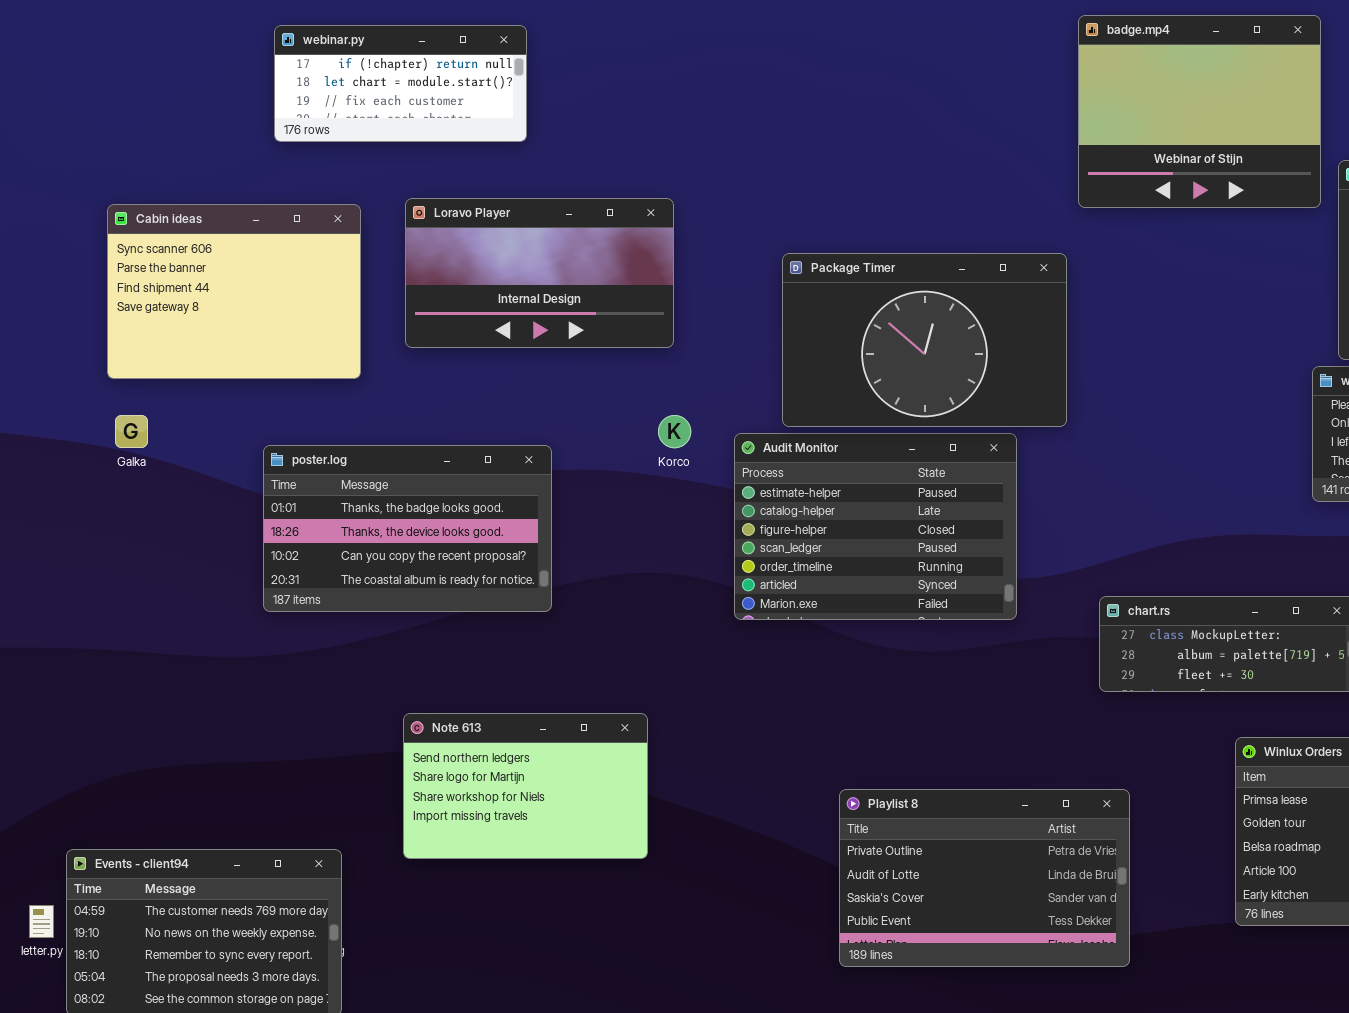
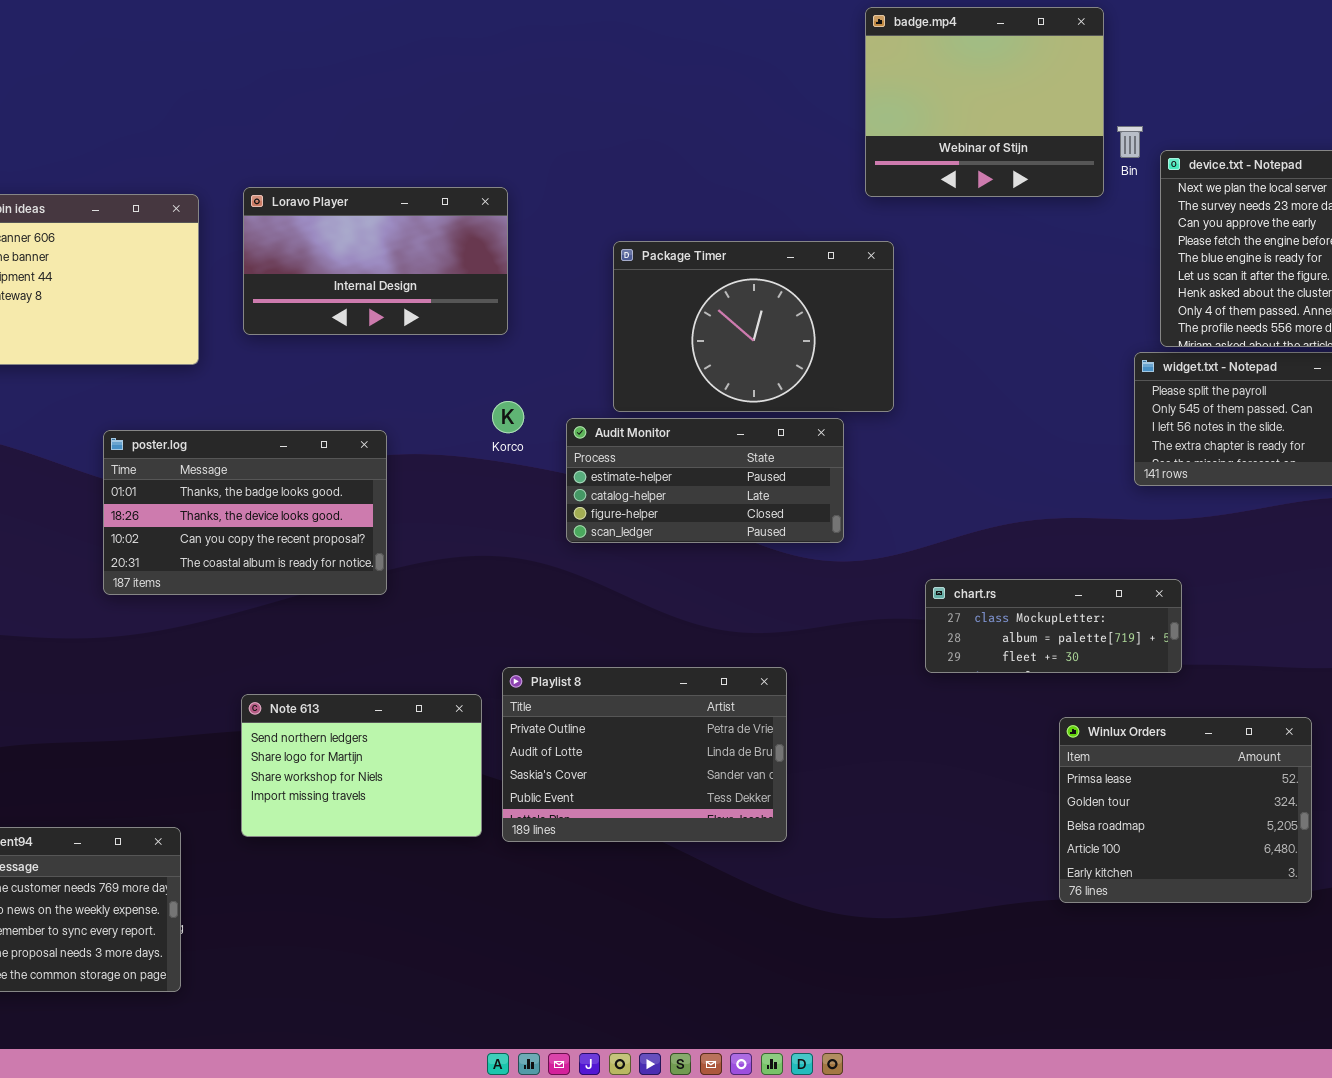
badge.mp4: [1078,15,1321,208] -> [865,7,1104,197], moved
webinar.py: [274,25,527,142] -> none, closed
Audit Monitor: [734,433,1017,620] -> [566,418,844,543], resized
Playlist 8: [839,789,1130,967] -> [502,667,787,842], moved

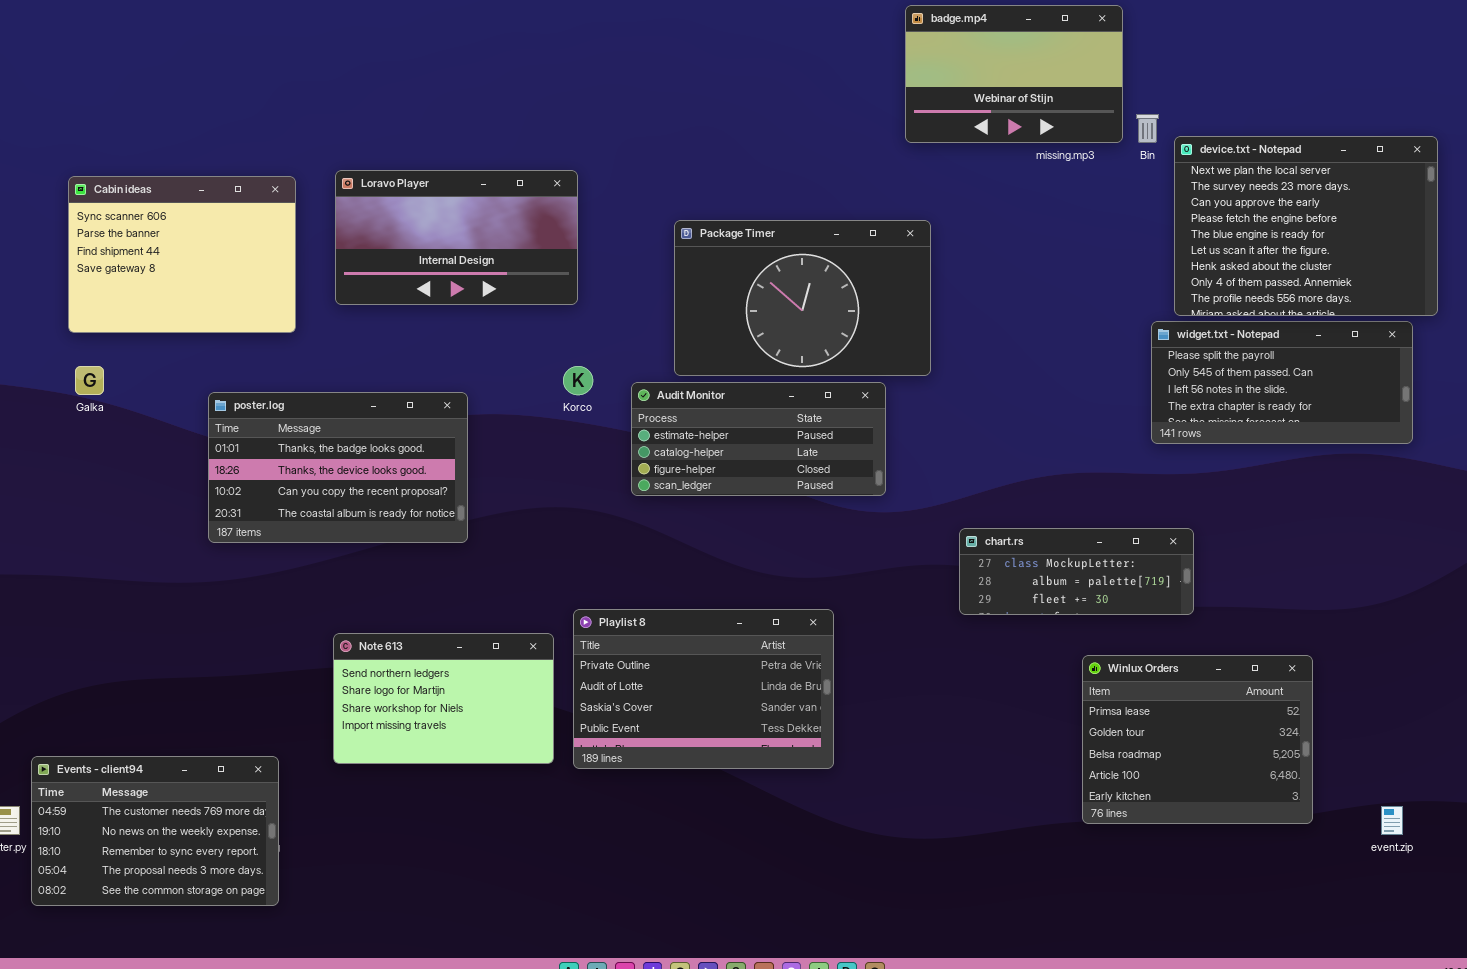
badge.mp4: [865,7,1104,197] -> [905,5,1123,143], resized

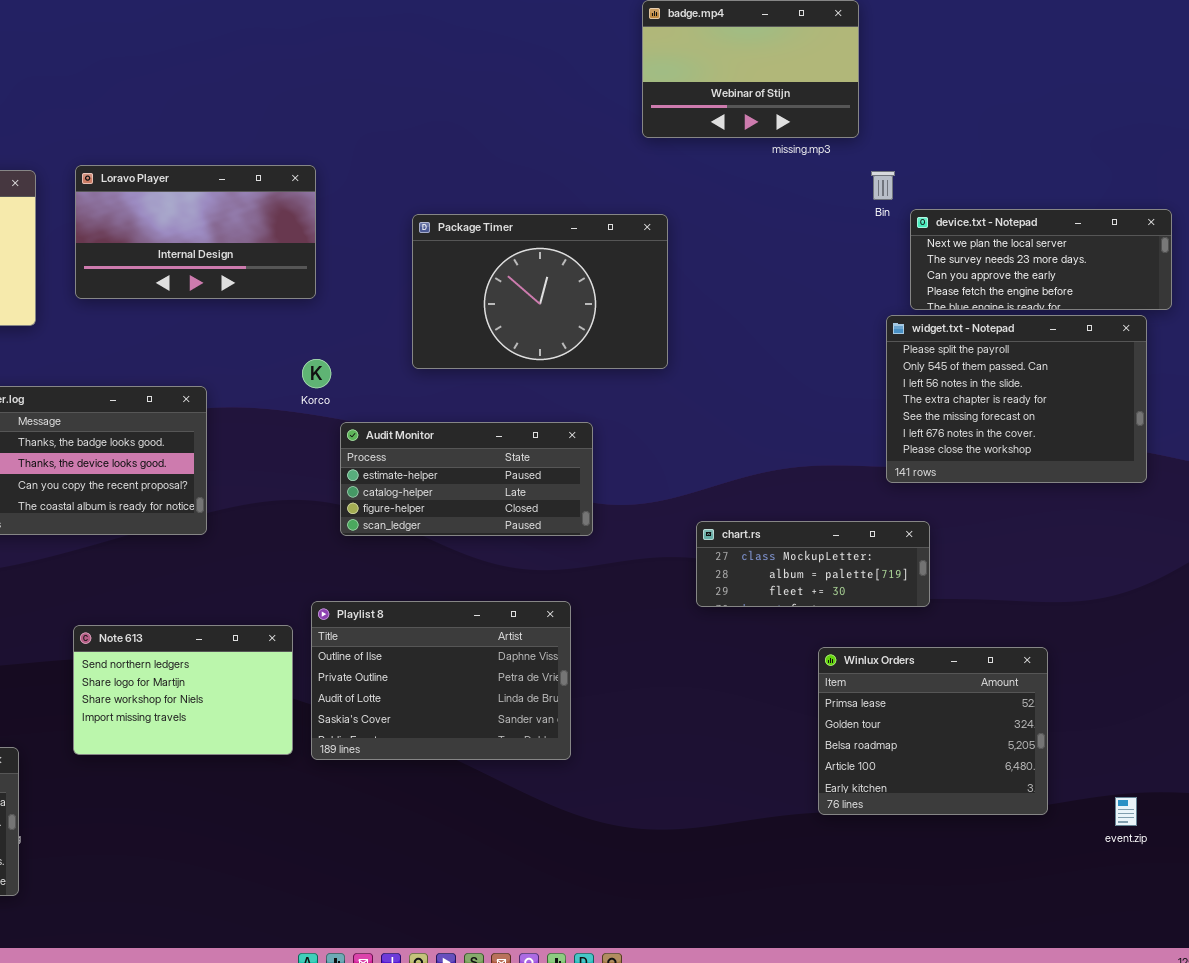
Bin: [1136,114,1159,143] -> [871,171,895,200], moved
device.txt - Notepad: [1174,136,1438,316] -> [910,209,1172,310], resized
widget.txt - Notepad: [1151,321,1413,444] -> [886,315,1147,483], resized
Audit Monitor: [631,382,886,496] -> [340,422,593,536], moved
Playlist 8: [573,609,834,769] -> [311,601,571,760], scrolled up 1 row

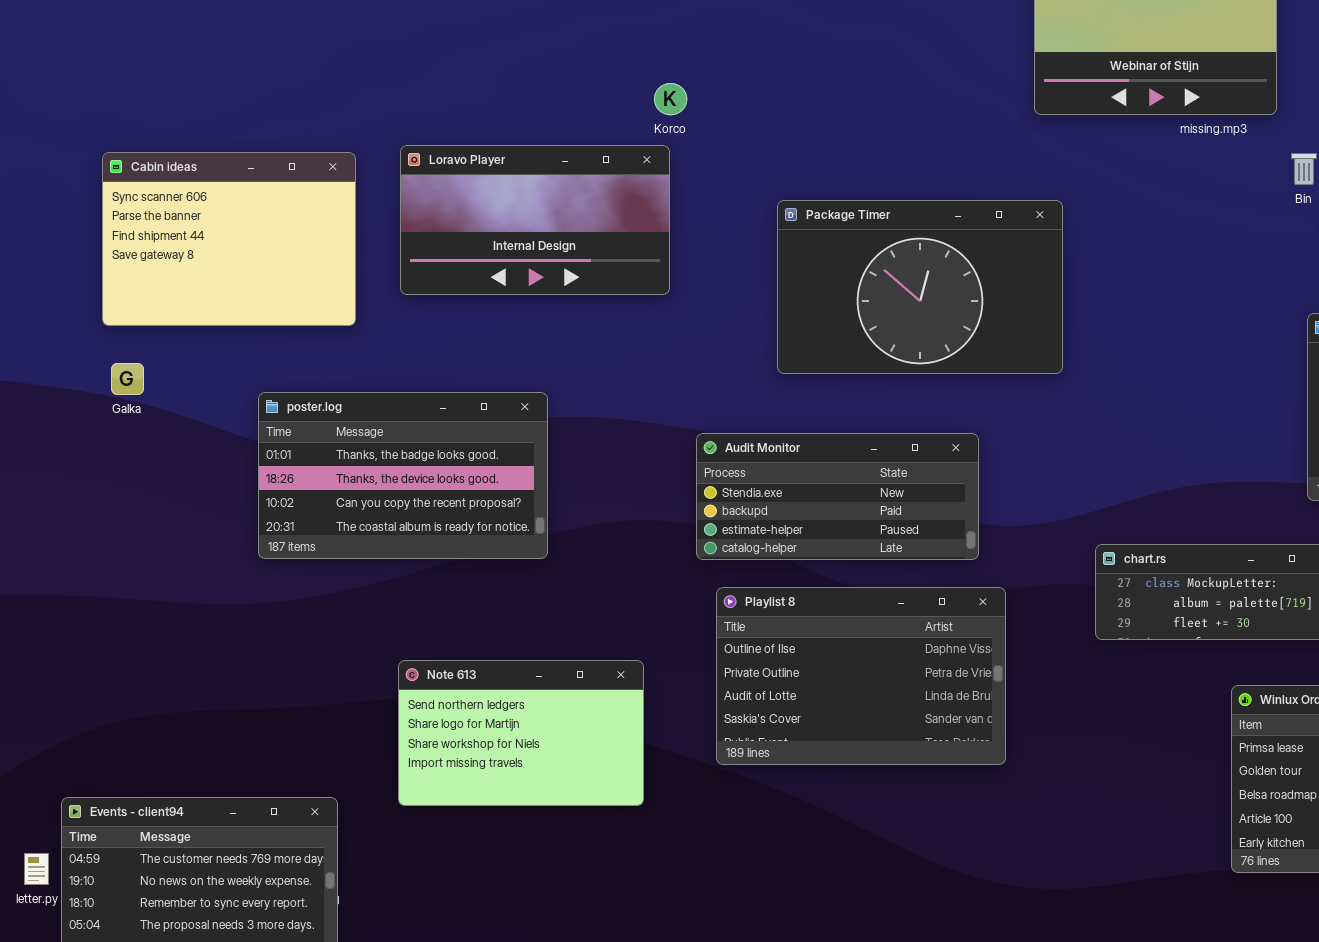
Korco: [302,359,331,388] -> [654,83,687,115], moved
Audit Monitor: [340,422,593,536] -> [696,433,979,560], scrolled up 2 rows
Playlist 8: [311,601,571,760] -> [716,587,1006,765], moved

